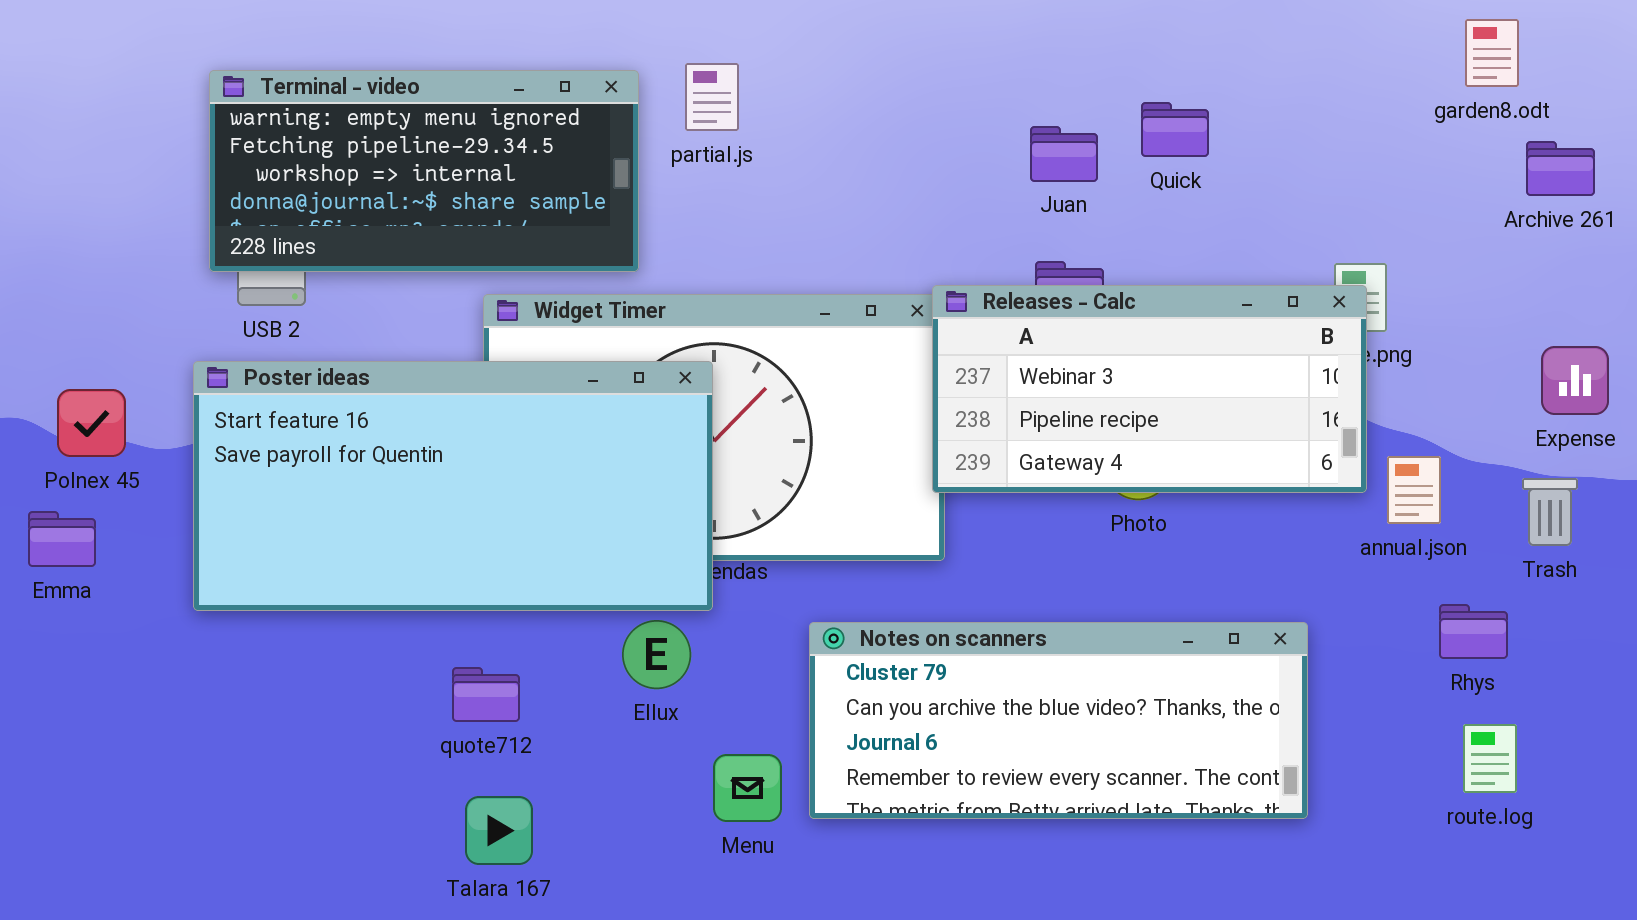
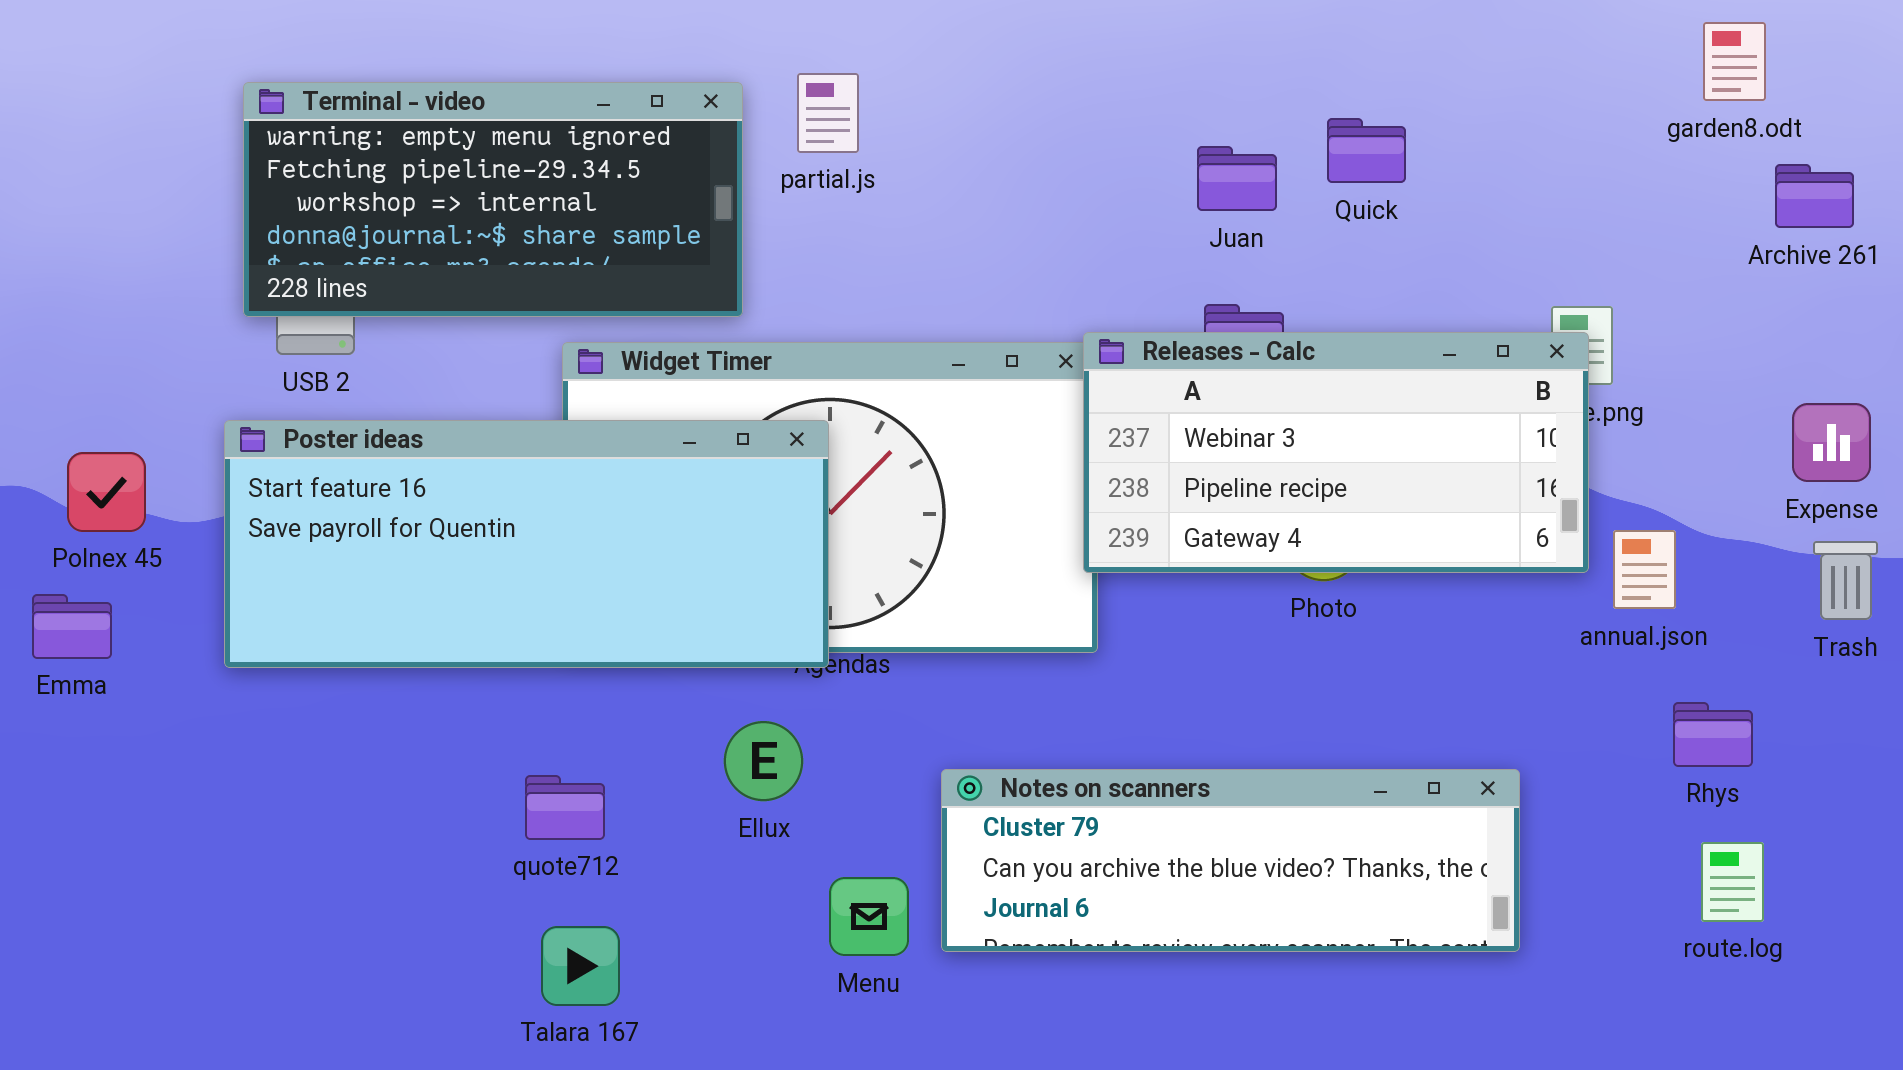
Poster ideas: [193,361,713,611] -> [224,420,829,668], resized
Trash: [1522,478,1578,546] -> [1813,541,1878,620], moved
Notes on scanners: [809,622,1308,819] -> [941,769,1520,952], resized

